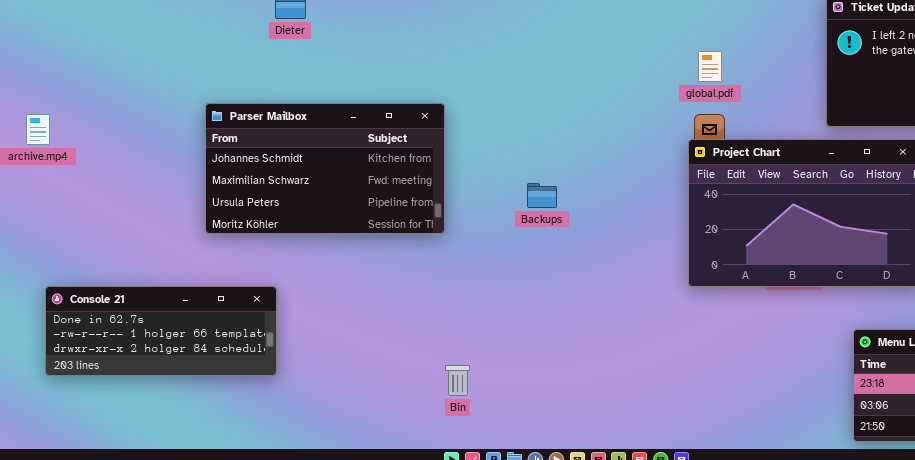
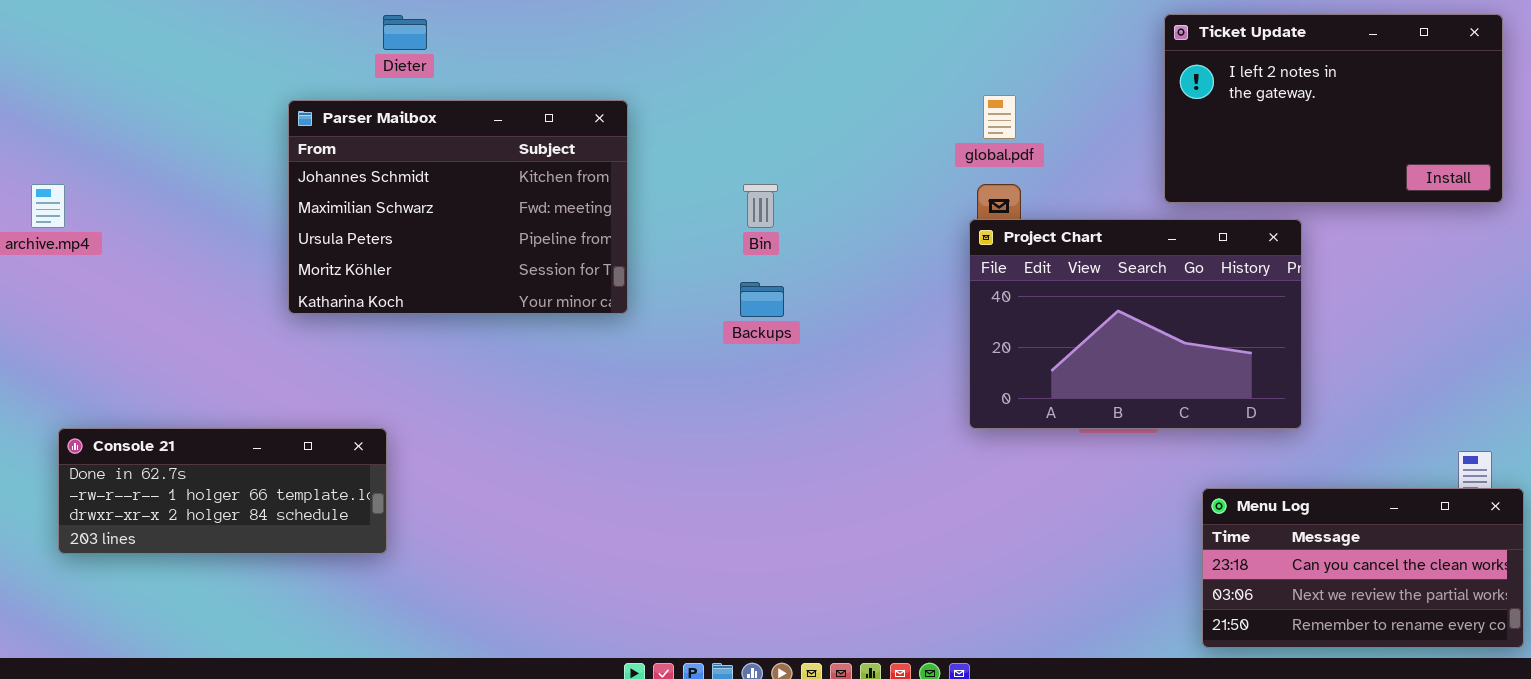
Parser Mailbox: [205,103,445,234] -> [288,100,628,314], moved, resized
Bin: [445,365,470,396] -> [743,184,778,228], moved

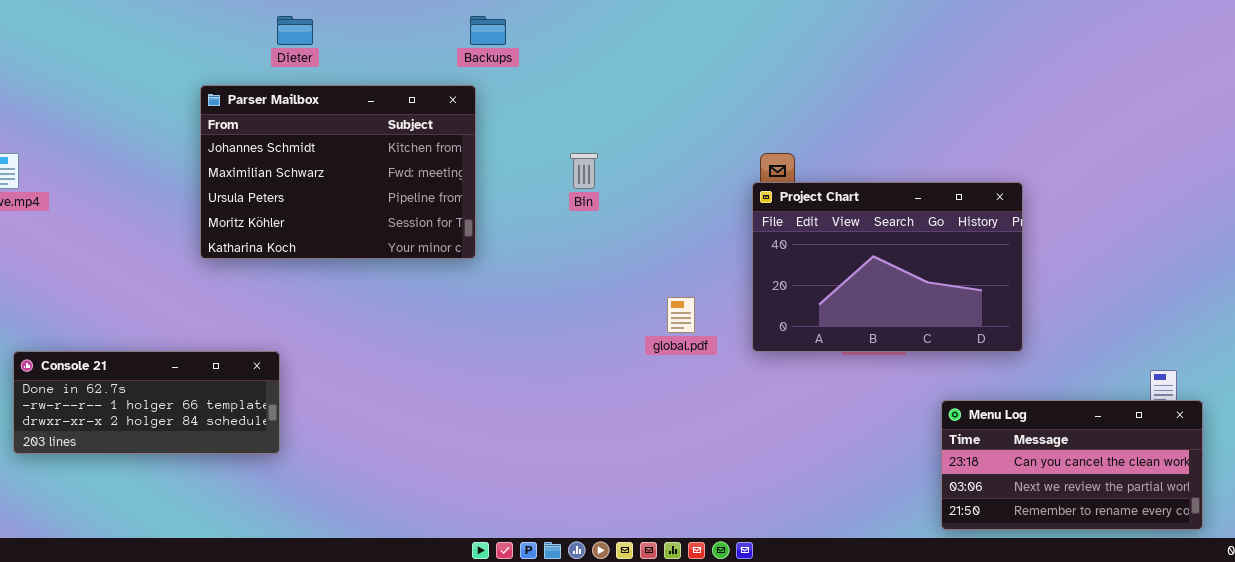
Ticket Update: [1164,14,1503,203] -> none, closed
global.pdf: [983,95,1016,139] -> [667,297,695,333], moved
Backups: [740,282,784,317] -> [470,16,506,45], moved

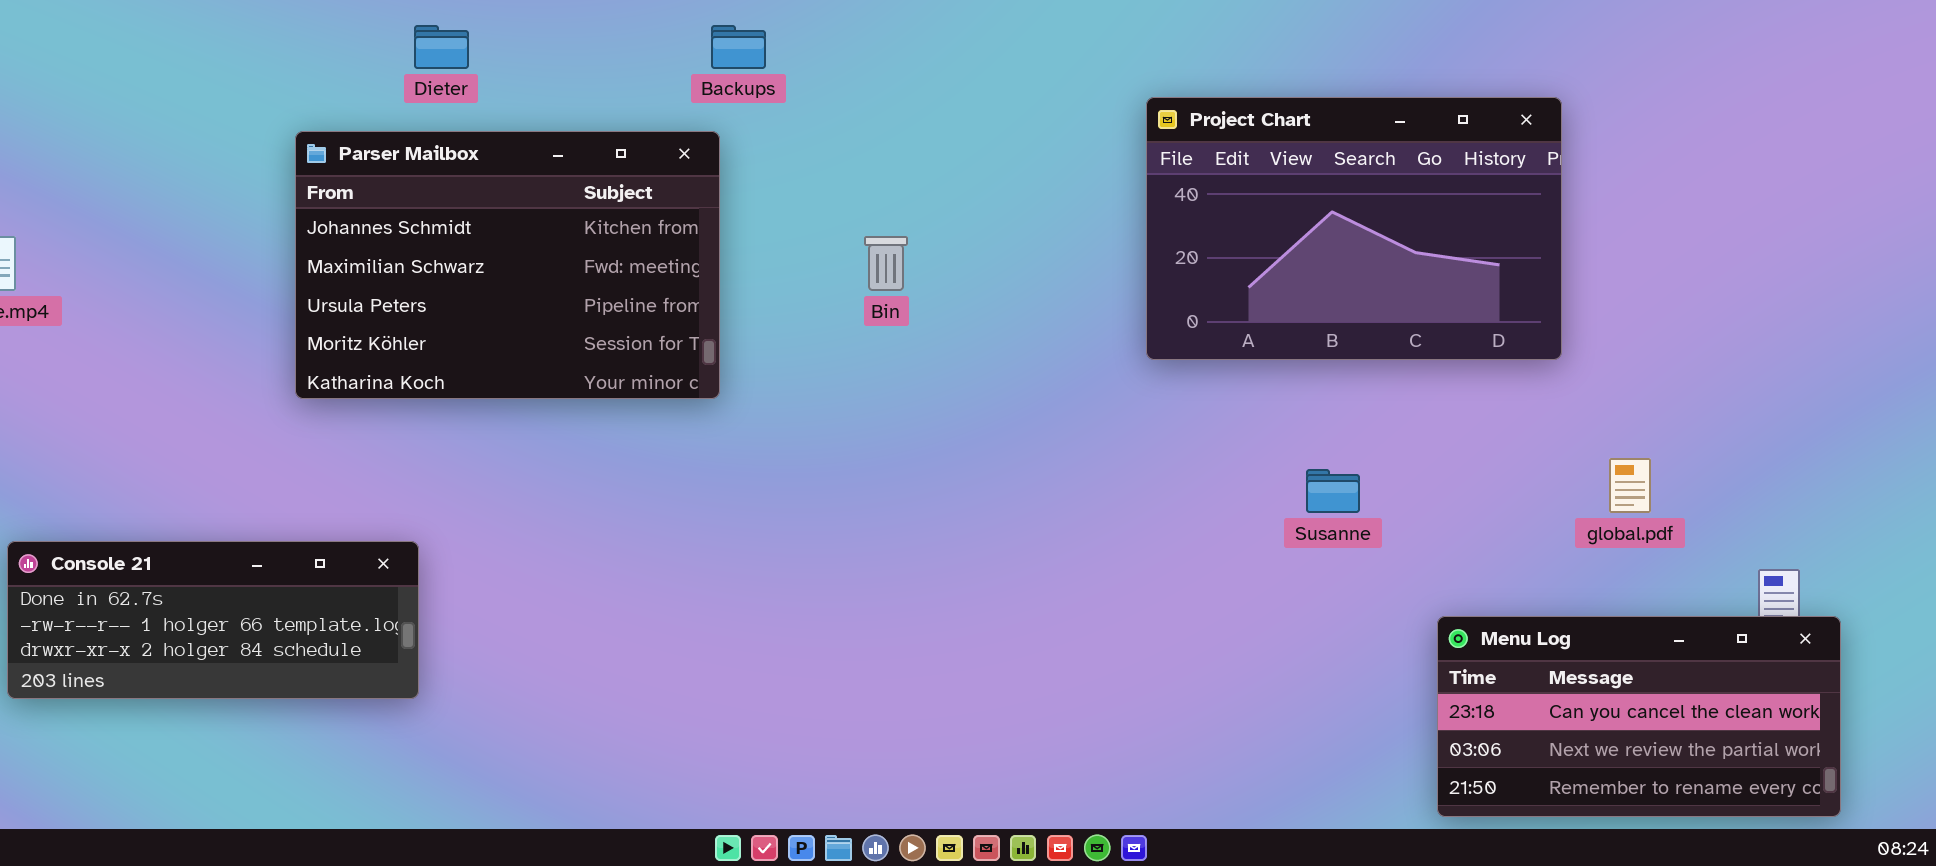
Project Chart: [752,182,1023,352] -> [1146,97,1562,360], moved
global.pdf: [667,297,695,333] -> [1609,458,1651,513], moved

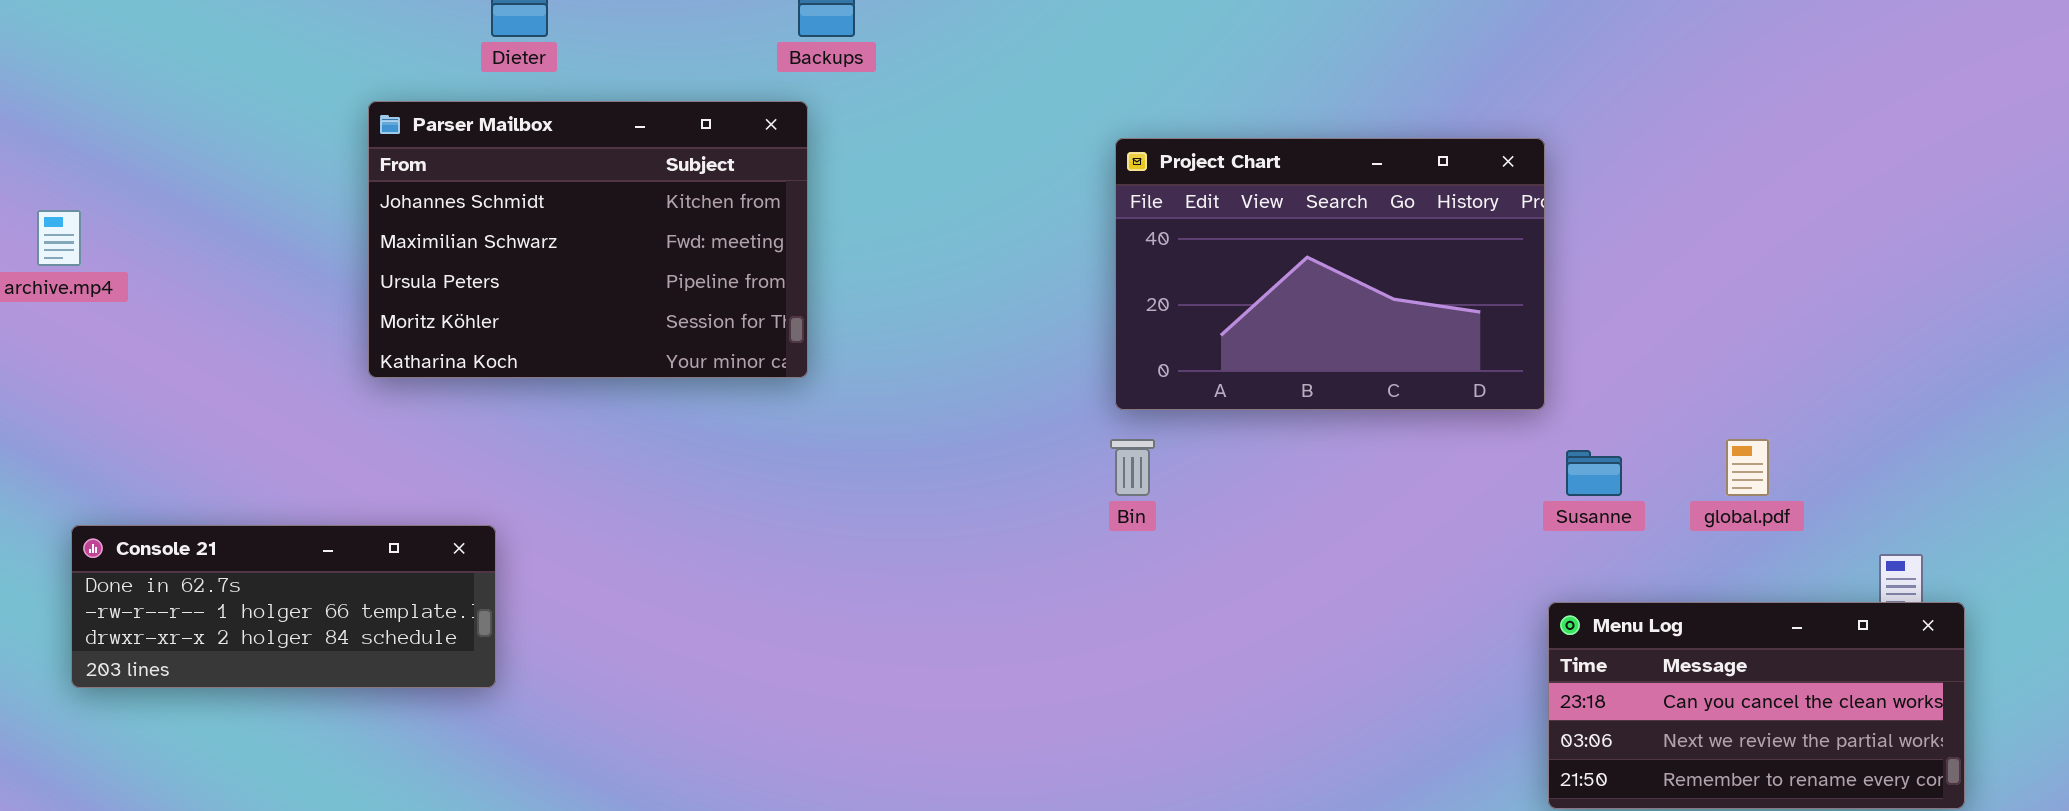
Project Chart: [1146,97,1562,360] -> [1115,138,1545,410], moved
Bin: [864,236,908,291] -> [1110,439,1155,496], moved
Susanne: [1306,469,1360,513] -> [1566,450,1622,496], moved

